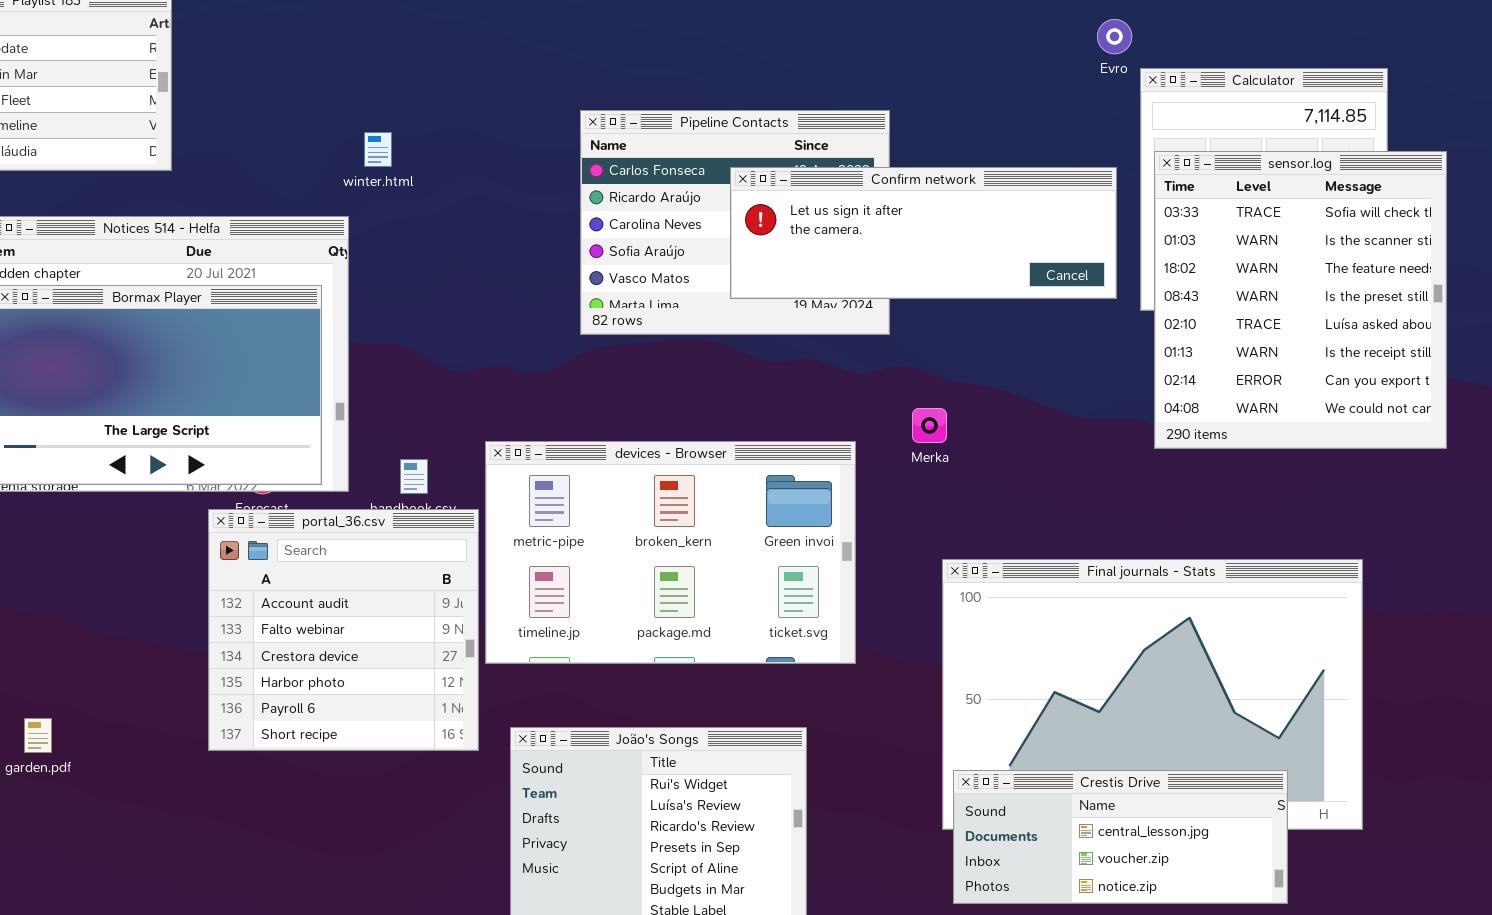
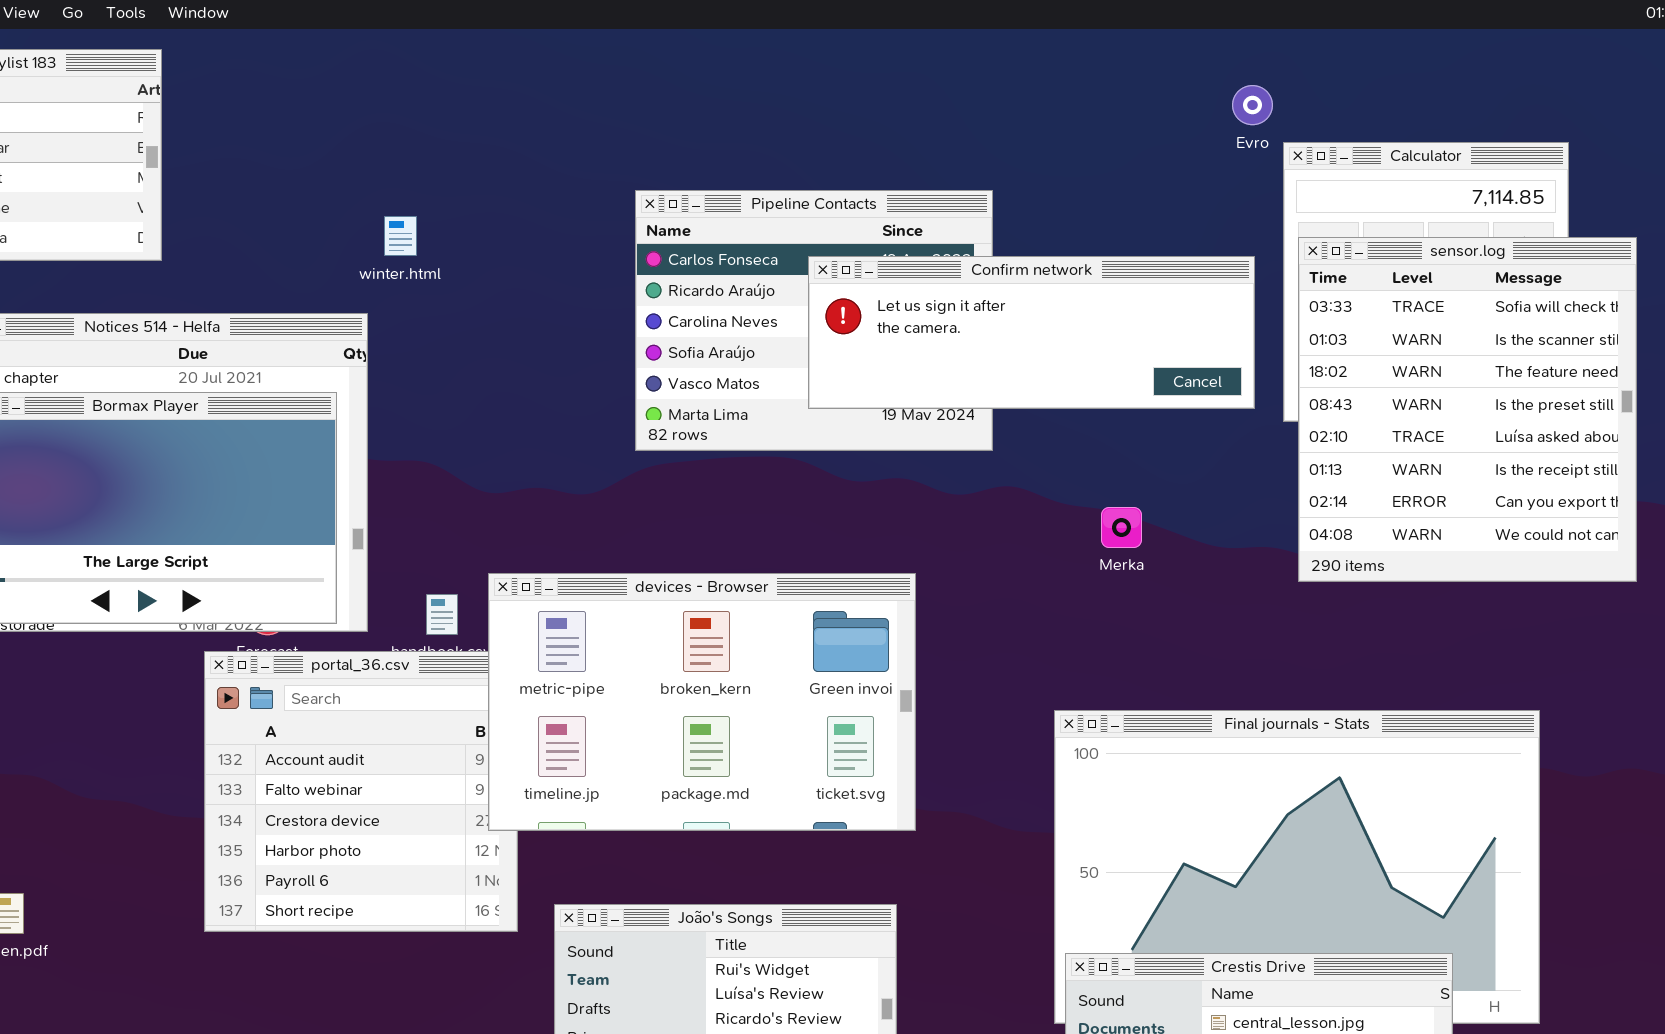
Merka: [912,408,947,443] -> [1101,507,1142,548], moved
devices - Browser: [485,441,856,664] -> [488,573,916,831], moved

